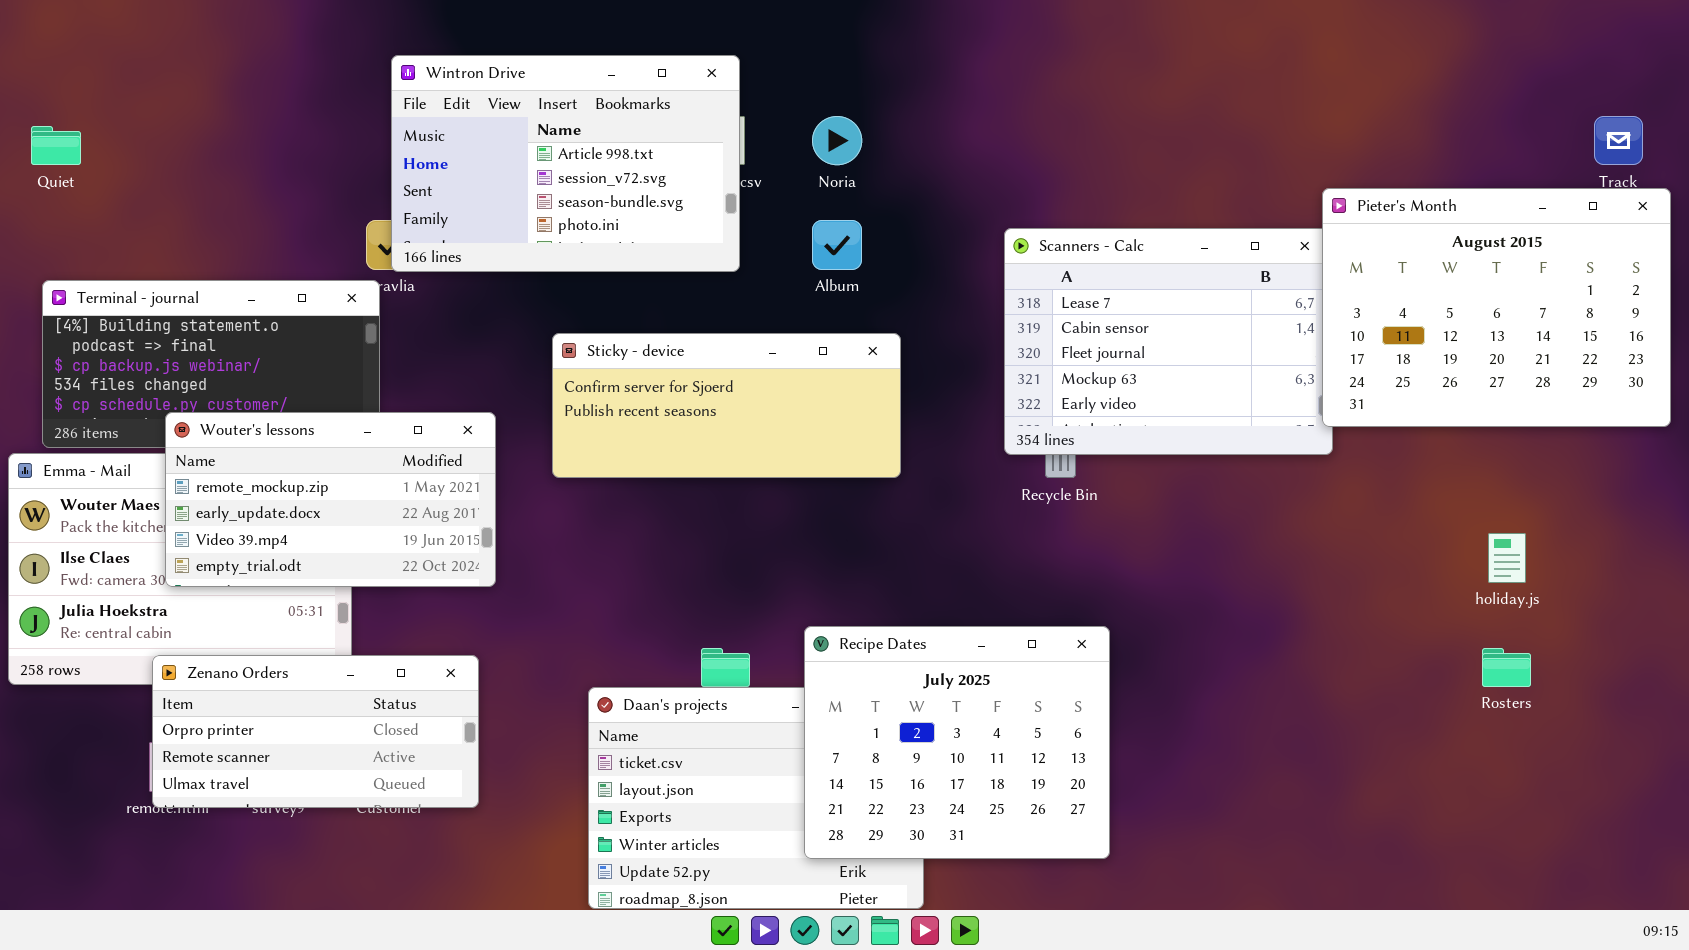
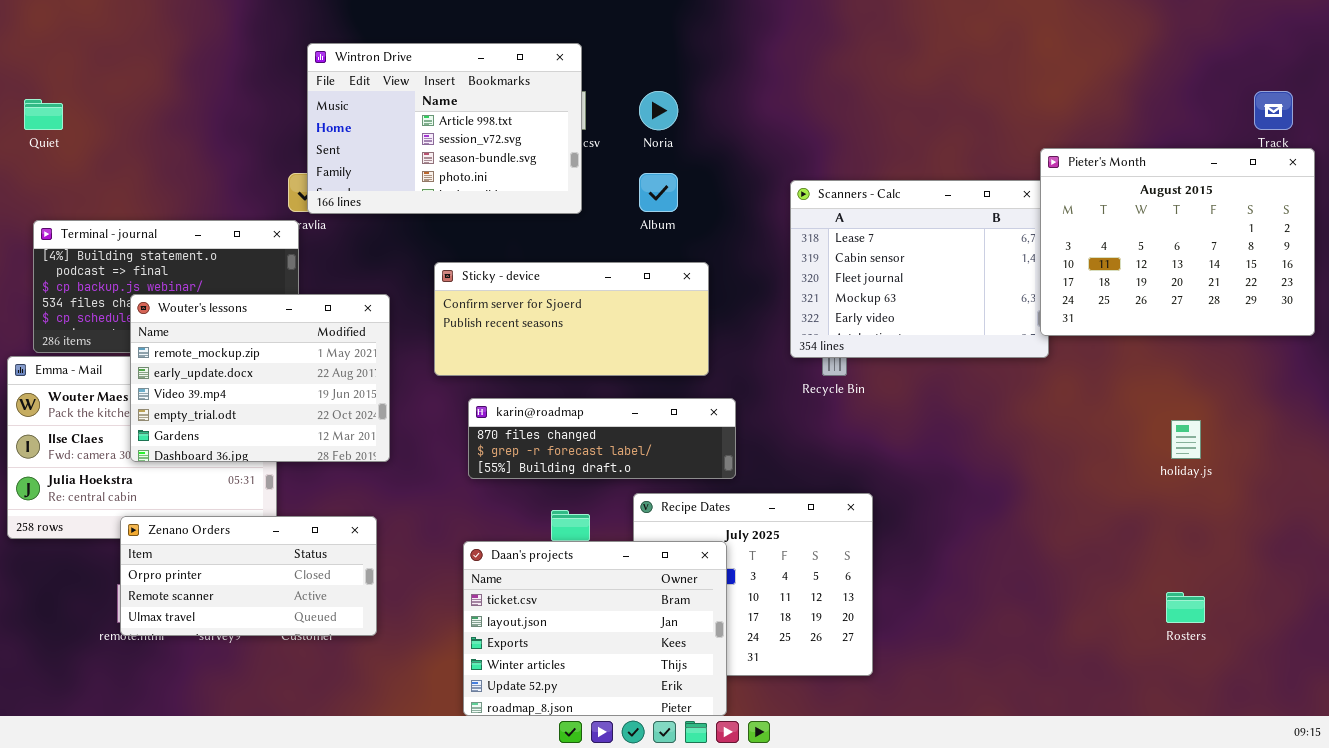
Wouter's lessons: [165,412,496,587] -> [130,294,390,462], resized
karin@roadmap: none -> [468,398,736,479], opened
Rosters: [1482,648,1531,687] -> [1166,592,1205,623], moved
Daan's projects: [588,687,924,909] -> [463,541,727,716], raised

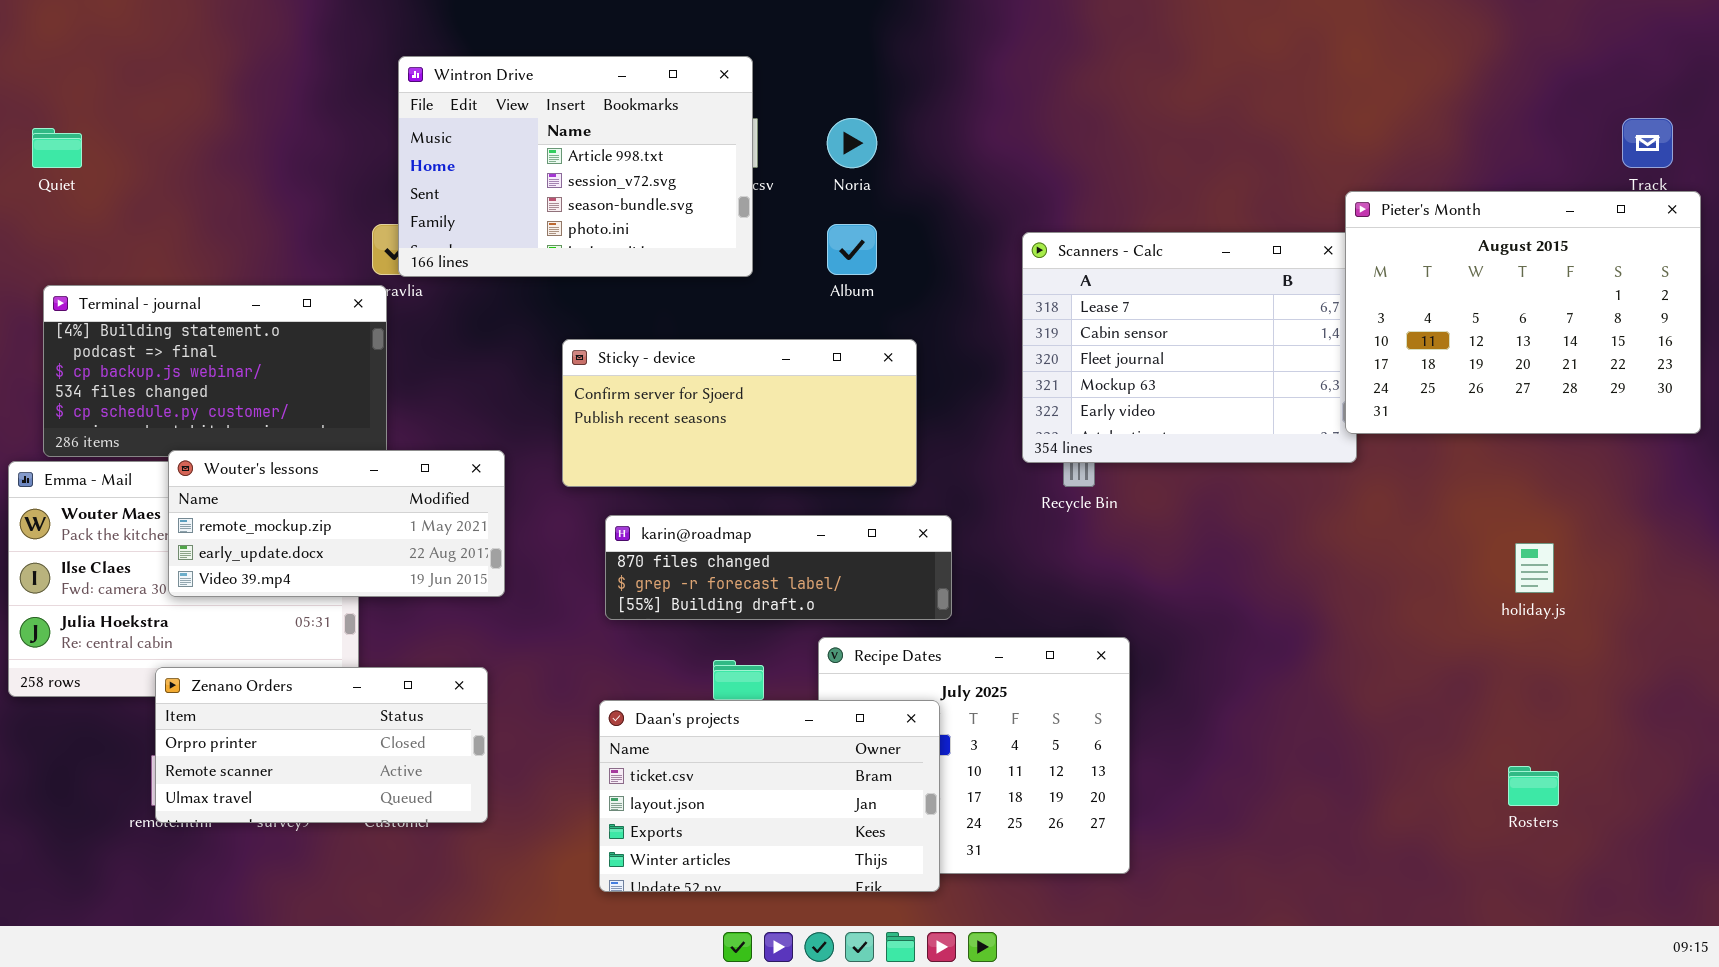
Wouter's lessons: [130,294,390,462] -> [168,450,505,597], resized
Daan's projects: [463,541,727,716] -> [599,700,940,892], resized

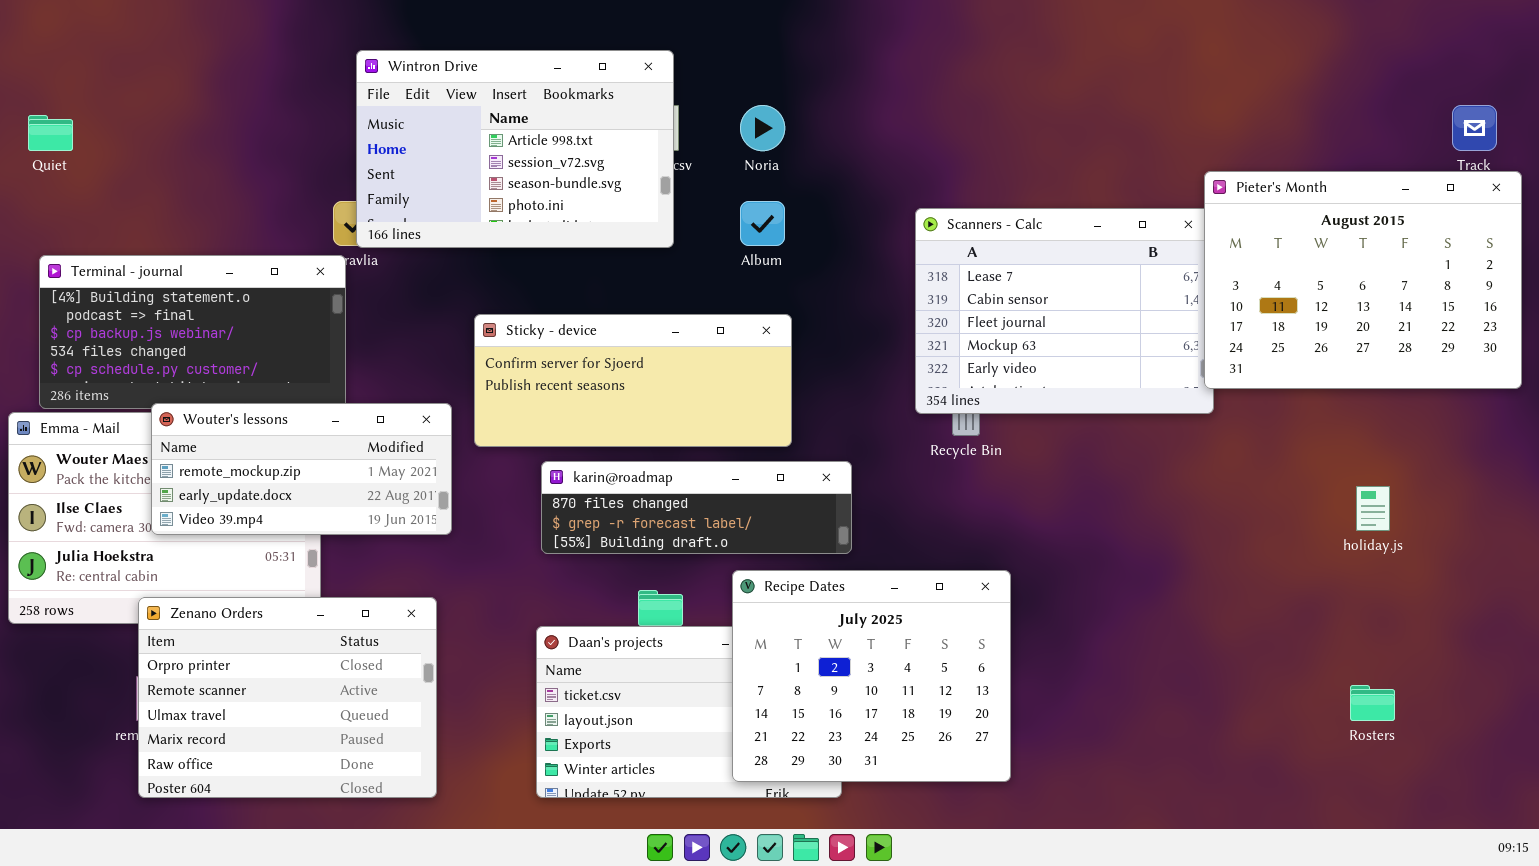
Sticky - device: [562,339,917,487] -> [474,314,792,447], moved
Recipe Dates: [818,637,1130,874] -> [732,570,1011,782], raised
Zenano Orders: [155,667,488,823] -> [138,597,437,798], resized

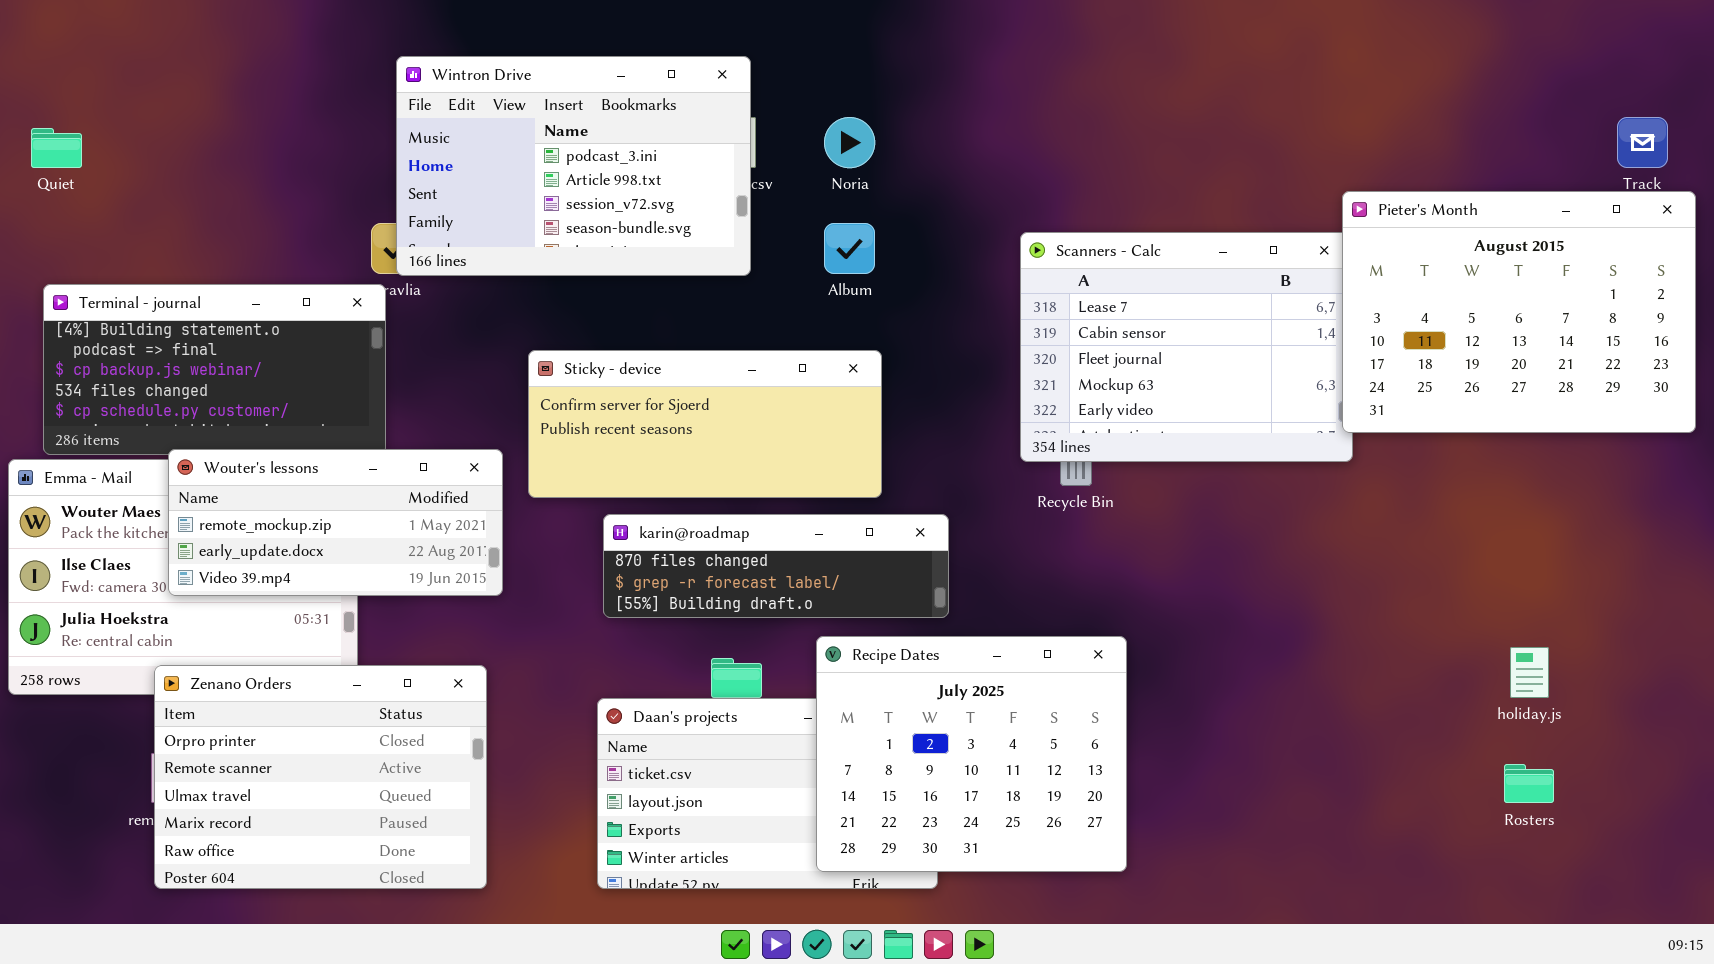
Wintron Drive: [356,50,674,248] -> [396,56,751,276], scrolled up 1 row
holiday.js: [1356,486,1390,531] -> [1510,647,1549,698], moved

